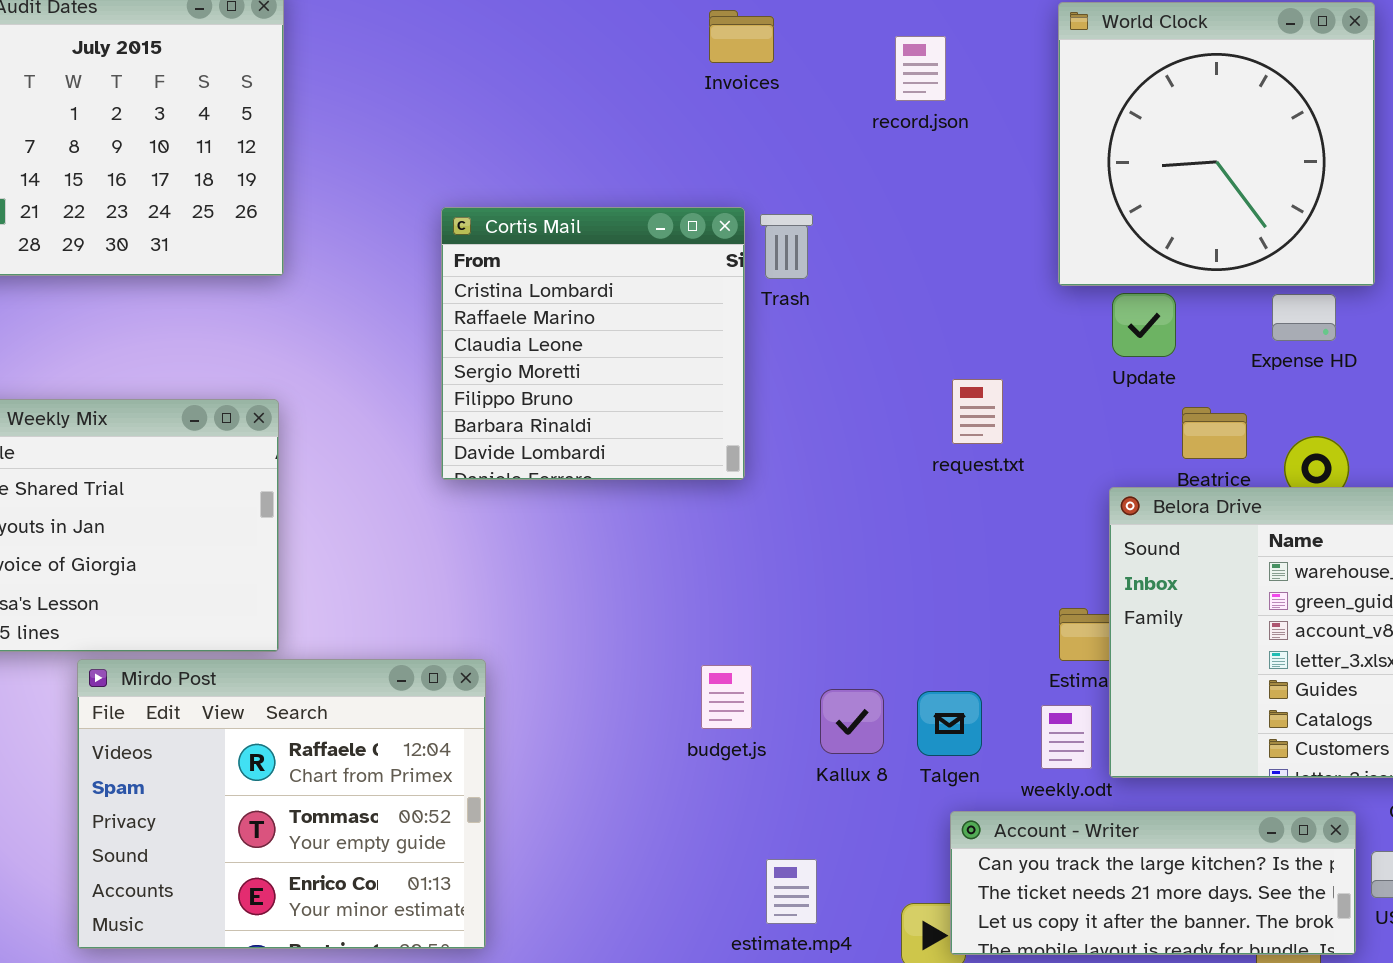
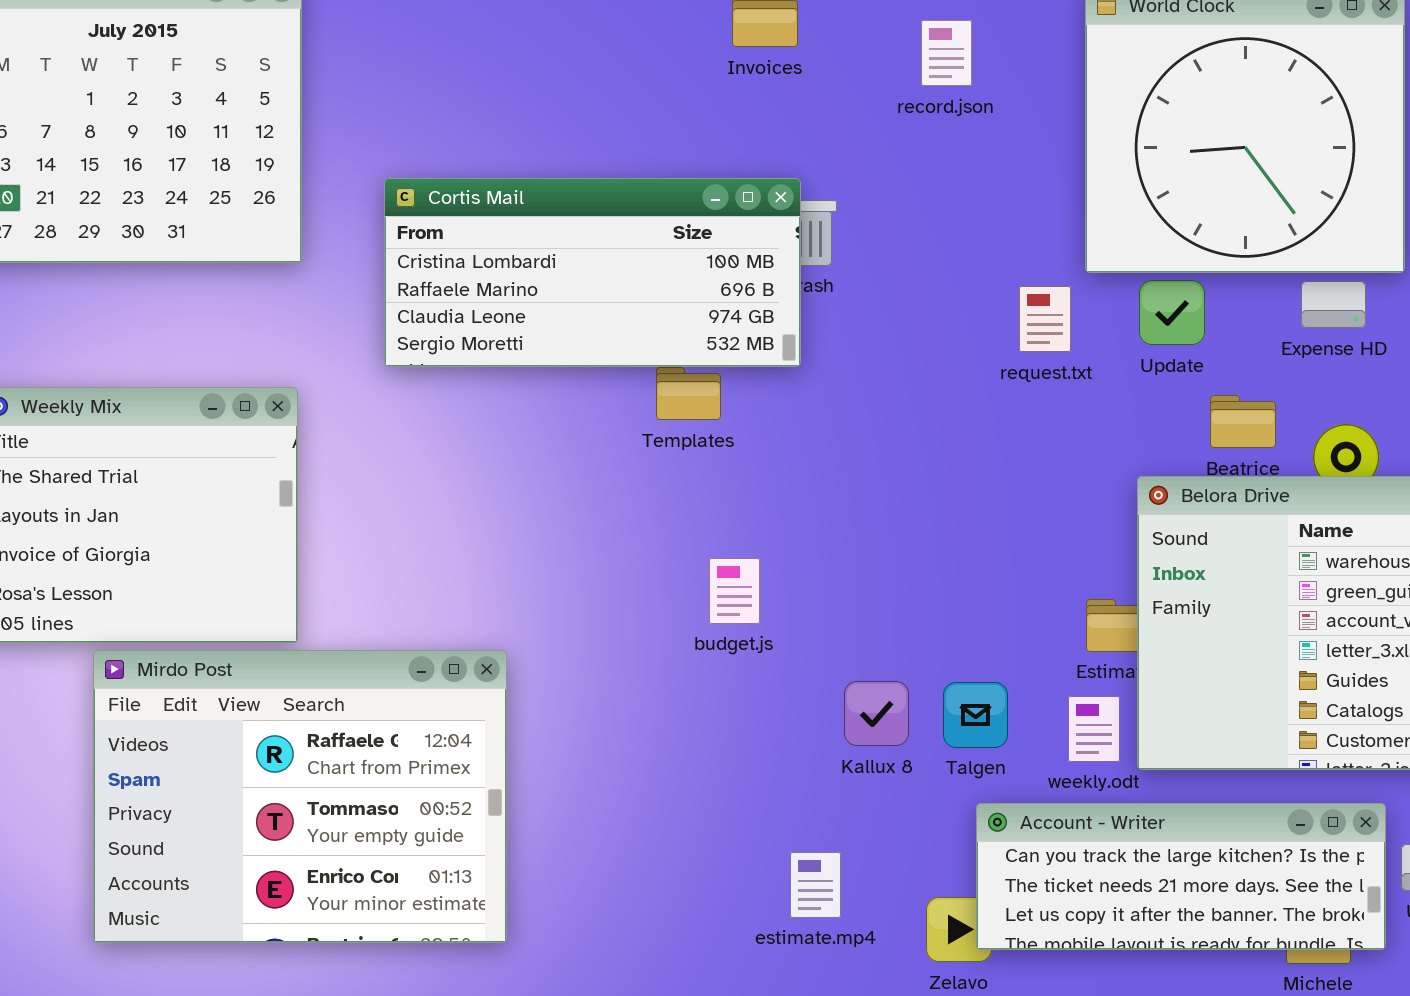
Cortis Mail: [441,207,745,480] -> [384,178,801,367], moved, resized
request.txt: [952,379,1003,444] -> [1019,286,1071,352], moved
budget.js: [701,665,752,729] -> [709,558,760,624], moved

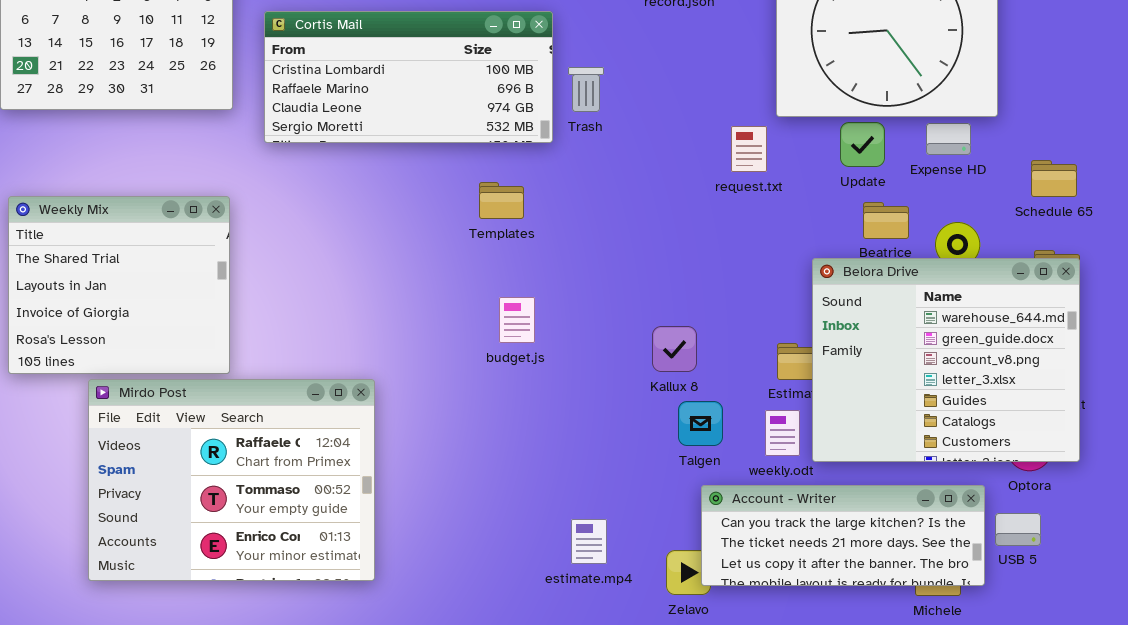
Cortis Mail: [384,178,801,367] -> [264,11,553,143], moved
Update: [1139,280,1205,345] -> [840,122,885,167], moved
budget.js: [709,558,760,624] -> [499,297,535,343], moved
Kallux 8: [844,681,909,746] -> [652,326,697,372], moved

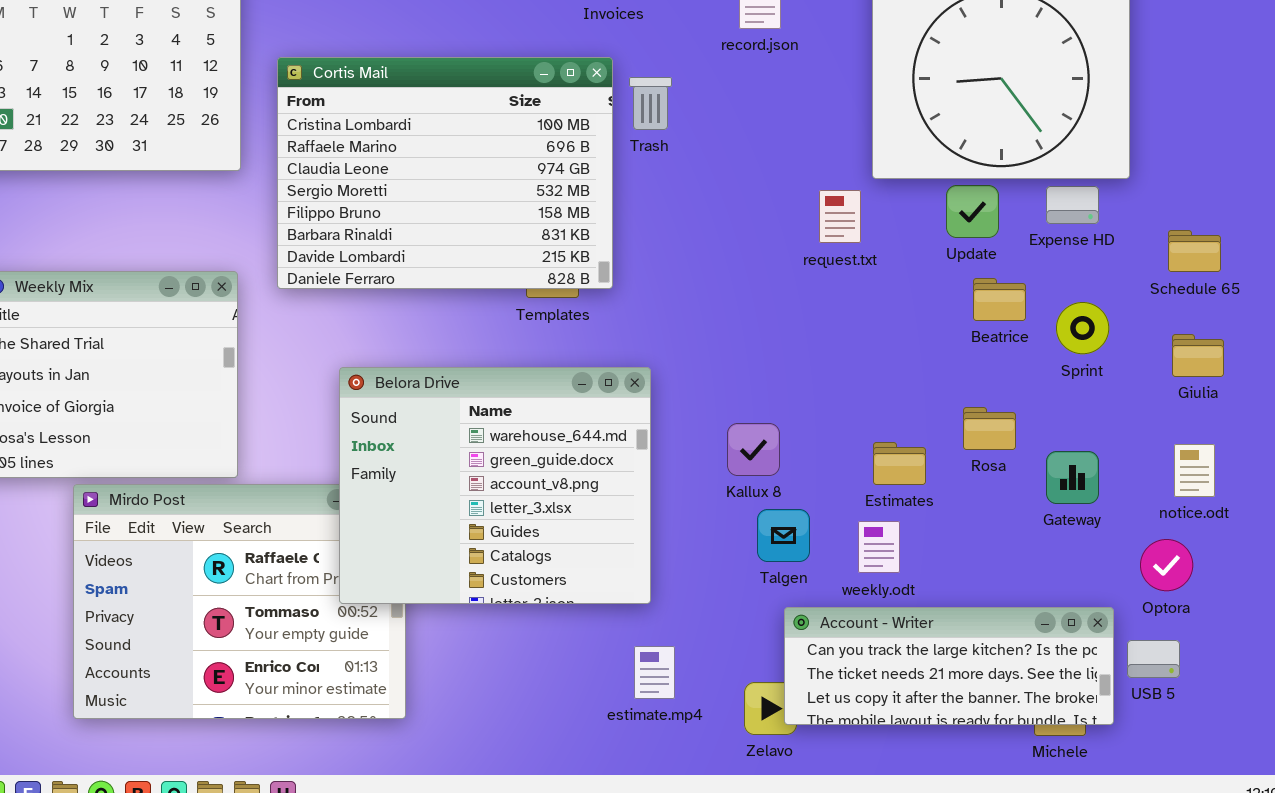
Cortis Mail: [264,11,553,143] -> [277,57,613,289], resized
Trash: [568,67,604,112] -> [629,77,672,130], moved
Belora Drive: [812,258,1080,462] -> [339,367,651,604], moved

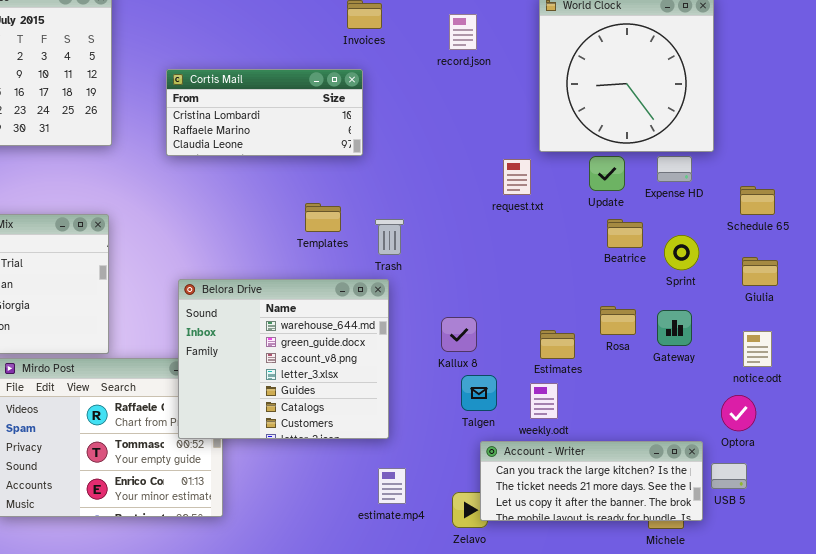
Cortis Mail: [277,57,613,289] -> [166,69,363,156], resized
Trash: [629,77,672,130] -> [375,219,404,255], moved
Gateway: [1046,451,1099,504] -> [657,310,692,346], moved

